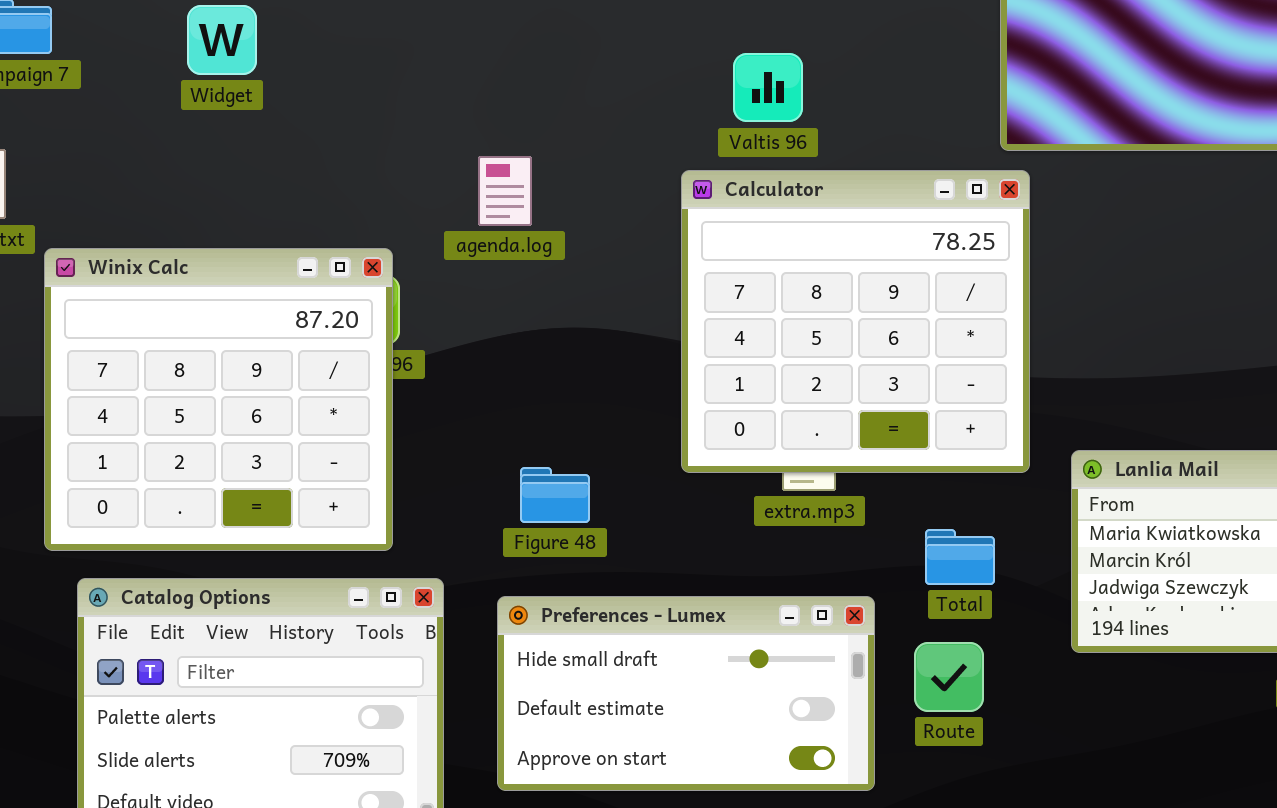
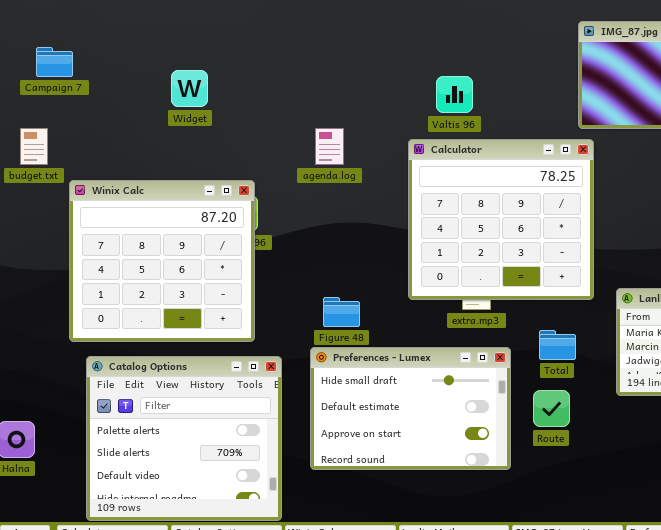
Widget: [187,5,257,75] -> [171,70,208,107], moved
agenda.log: [478,156,532,226] -> [315,128,344,165], moved
Preferences - Lumex: [497,596,875,791] -> [310,347,511,470], resized

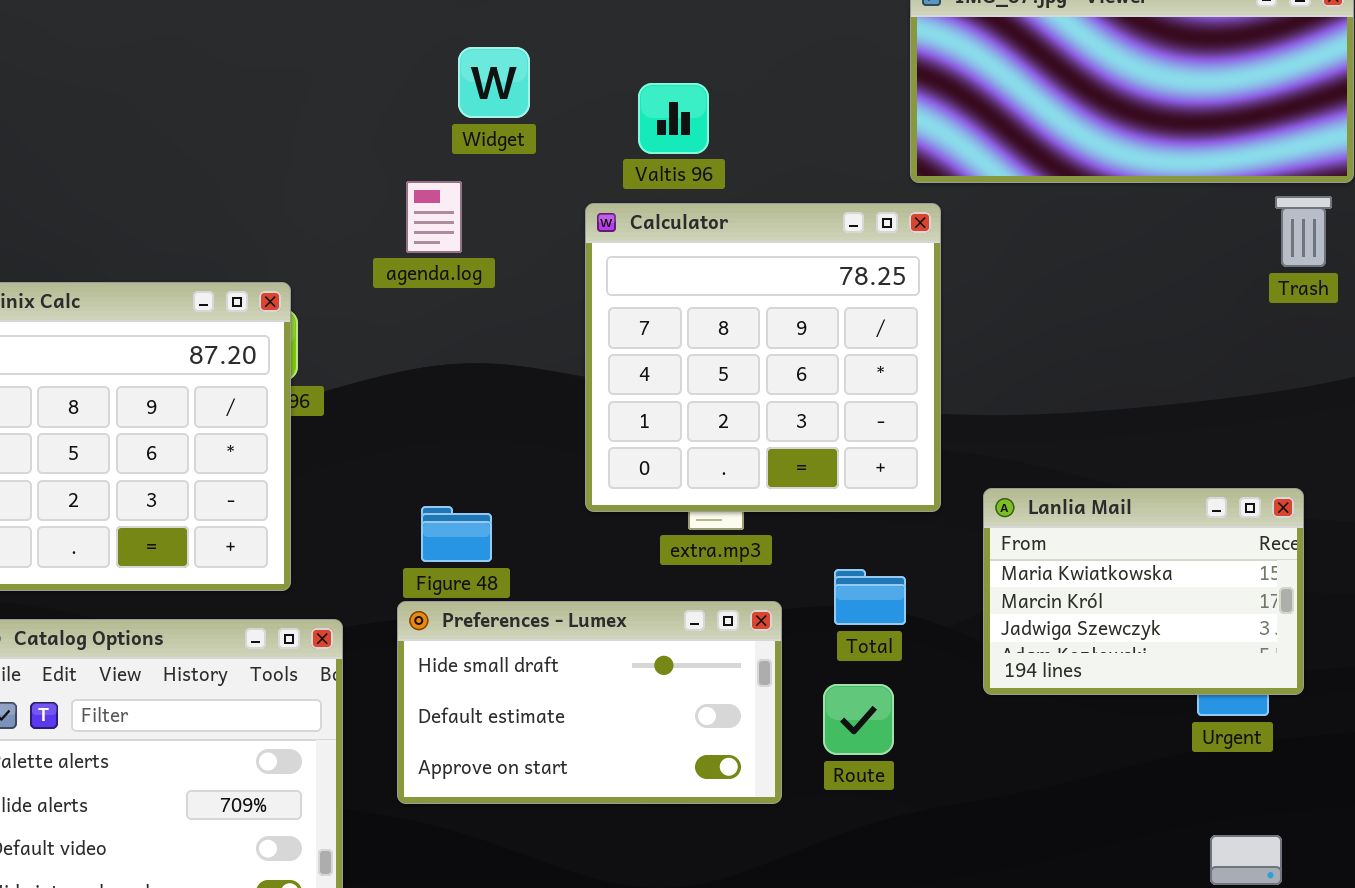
Widget: [171,70,208,107] -> [458,47,530,118], moved
Preferences - Lumex: [310,347,511,470] -> [397,601,782,804], resized

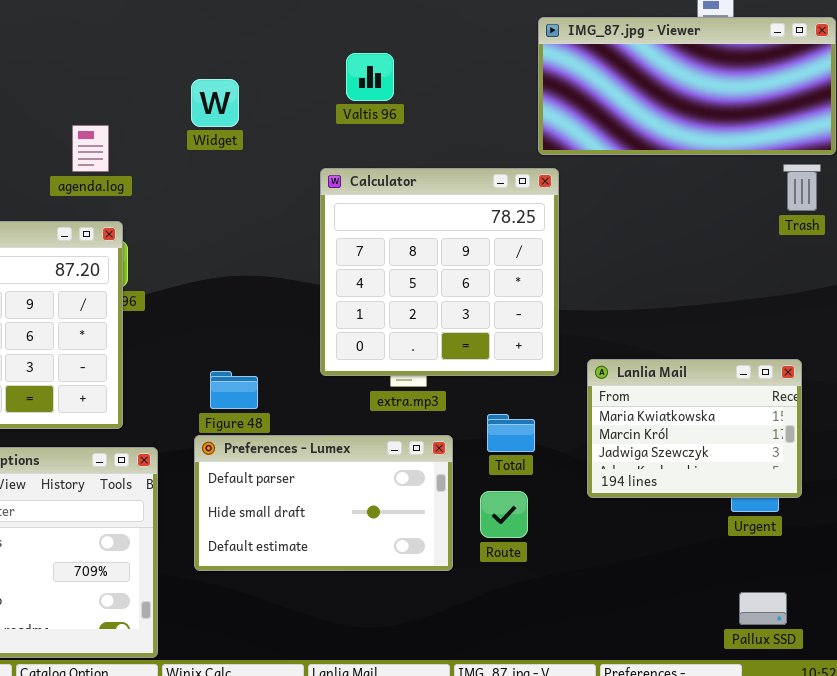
Widget: [458,47,530,118] -> [191,79,239,127], moved
Valtis 96: [638,83,709,154] -> [346,53,394,101], moved
agenda.log: [406,181,462,253] -> [72,125,109,172], moved
Preferences - Lumex: [397,601,782,804] -> [194,435,453,571], scrolled up 1 row

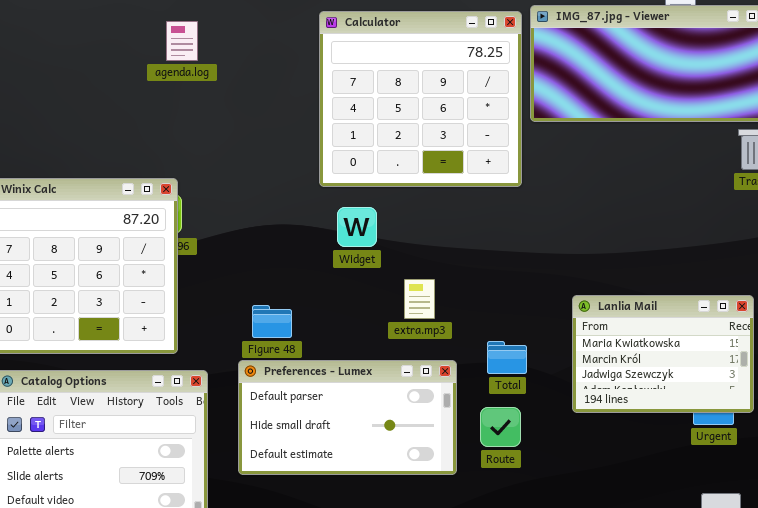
Widget: [191,79,239,127] -> [337,207,377,247], moved
agenda.log: [72,125,109,172] -> [166,21,198,61], moved
Calculator: [320,168,559,376] -> [319,11,522,187], moved

